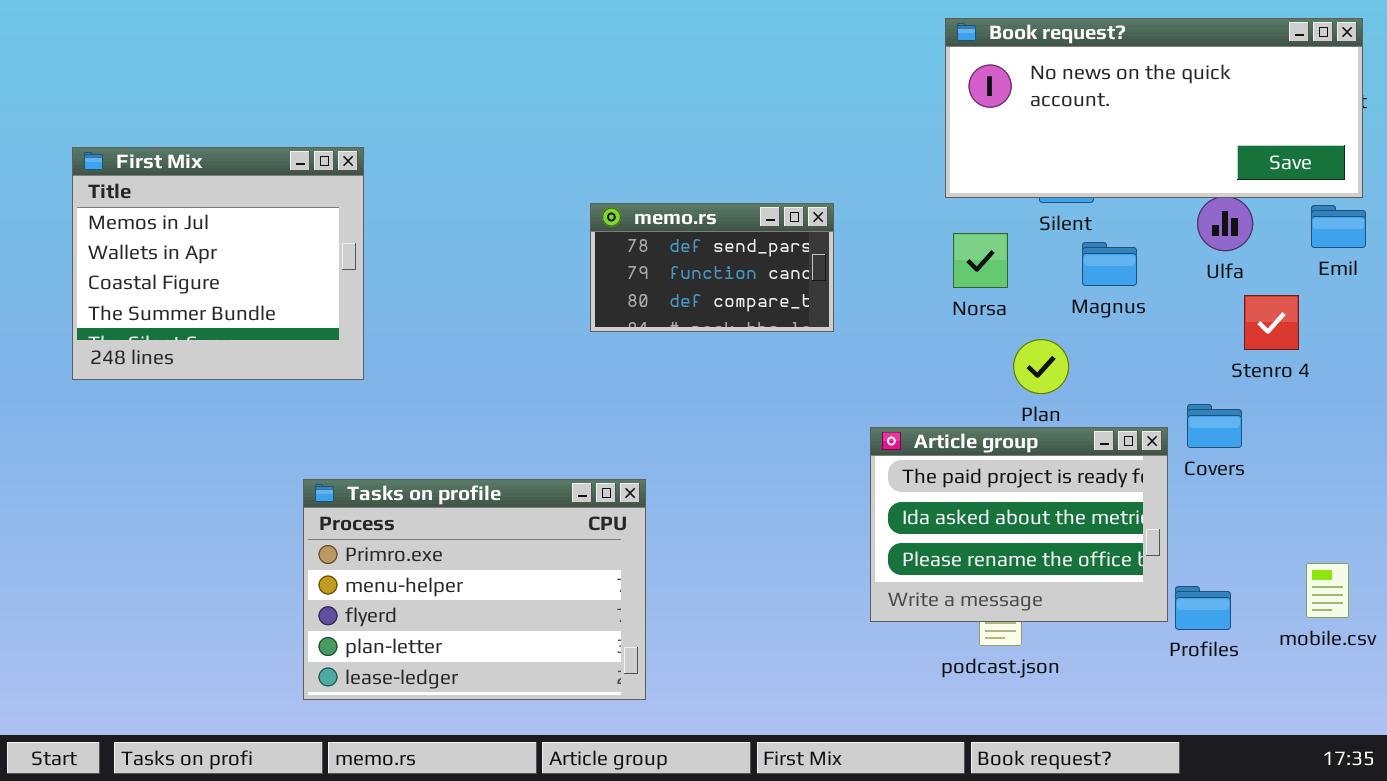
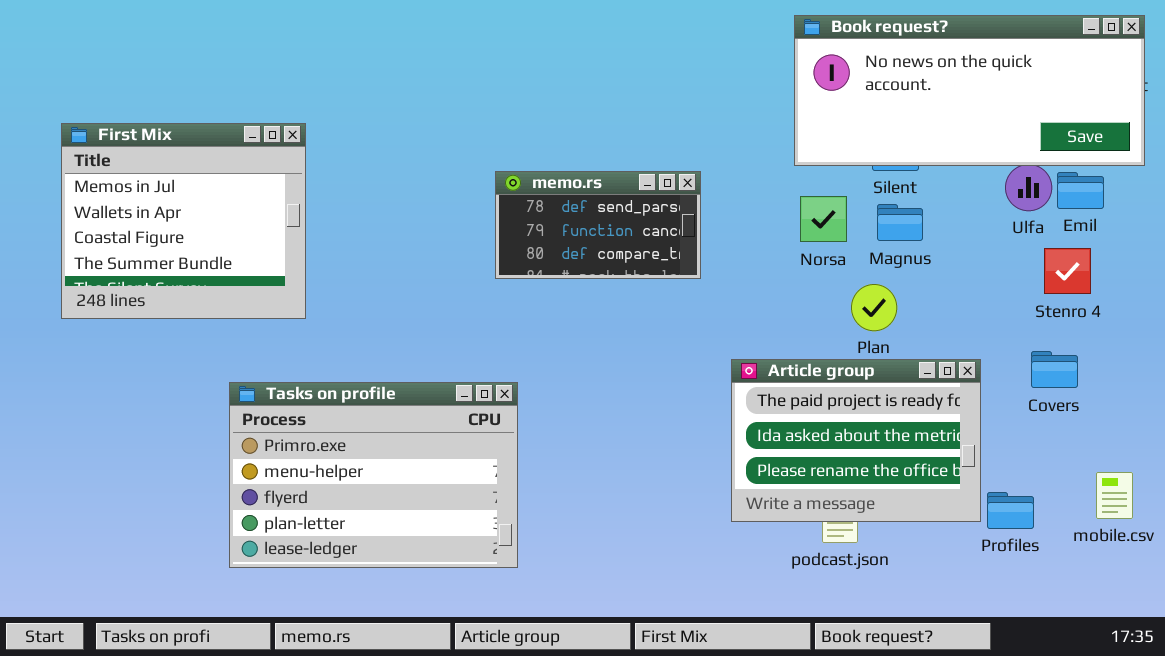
Emil: [1311,205,1366,248] -> [1057,172,1104,209], moved
Magnus: [1082,242,1137,286] -> [877,204,923,241], moved
Covers: [1187,404,1242,448] -> [1031,351,1078,388], moved
Tasks on profile: [303,479,646,700] -> [229,382,518,568], moved

